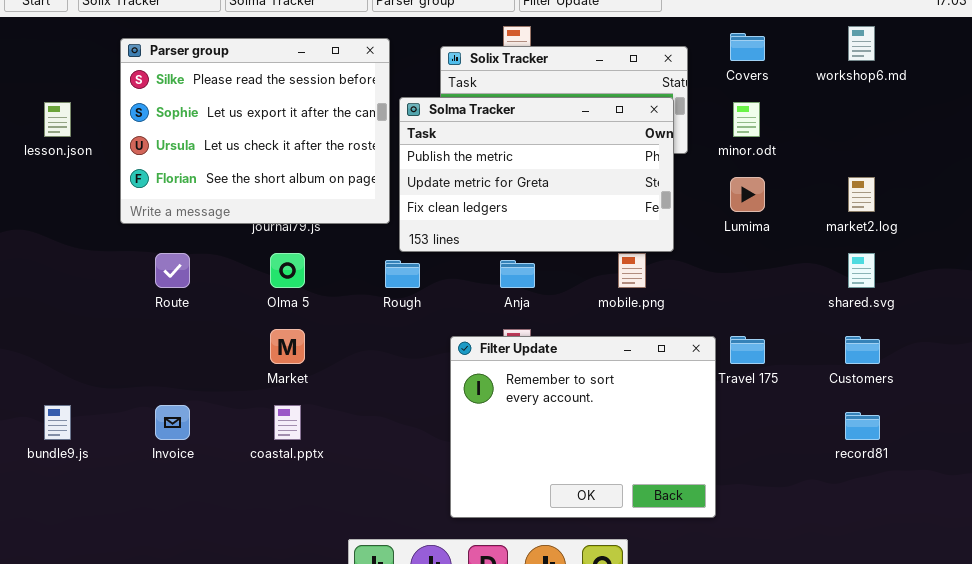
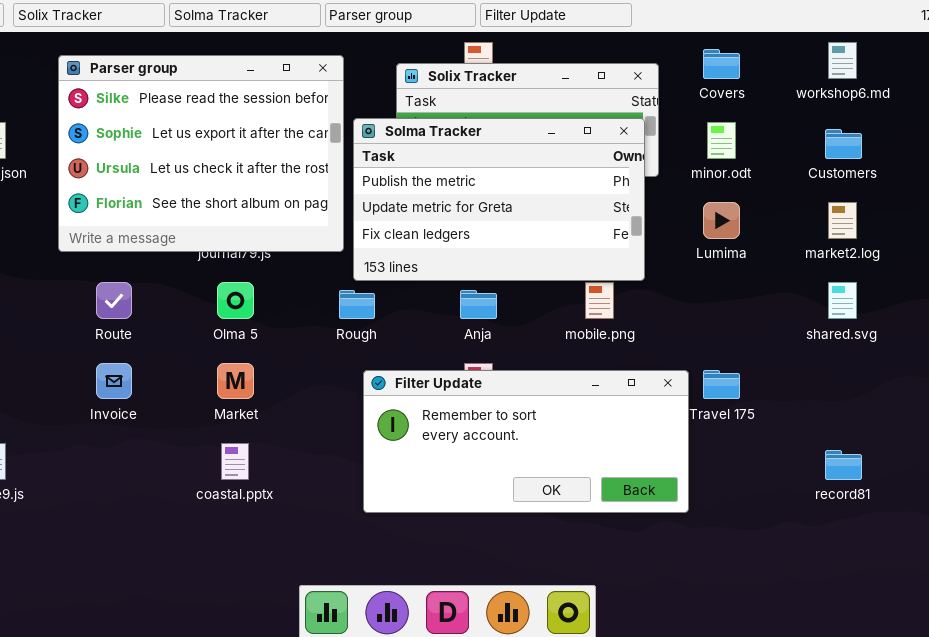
Filter Update: [450,336,716,518] -> [363,370,689,513], resized
Customers: [845,336,880,364] -> [825,129,862,159], moved
Invoice: [155,405,190,440] -> [96,363,132,399], moved

